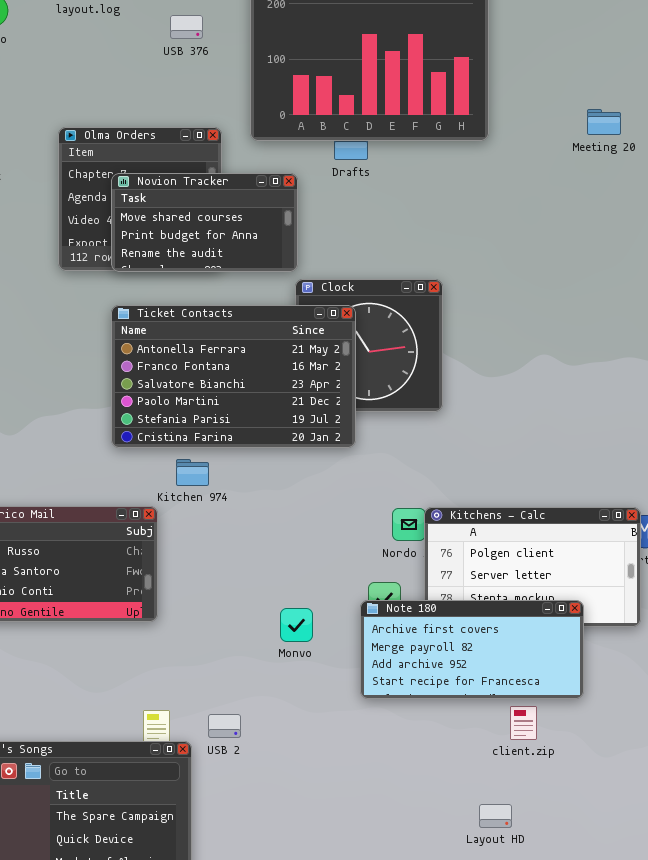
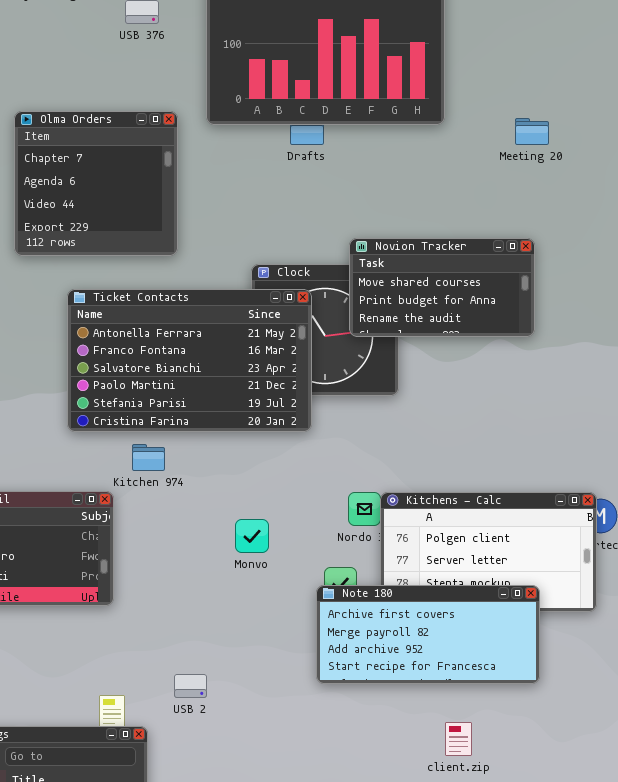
Meeting 20: [587,109,621,135] -> [515,118,549,145], moved
Novion Tracker: [111,173,298,272] -> [349,238,535,337], moved
Monvo: [280,608,313,642] -> [235,519,269,553], moved
client.zip: [510,706,537,740] -> [445,722,472,756], moved
USB 2: [208,714,241,738] -> [174,674,207,698], moved

